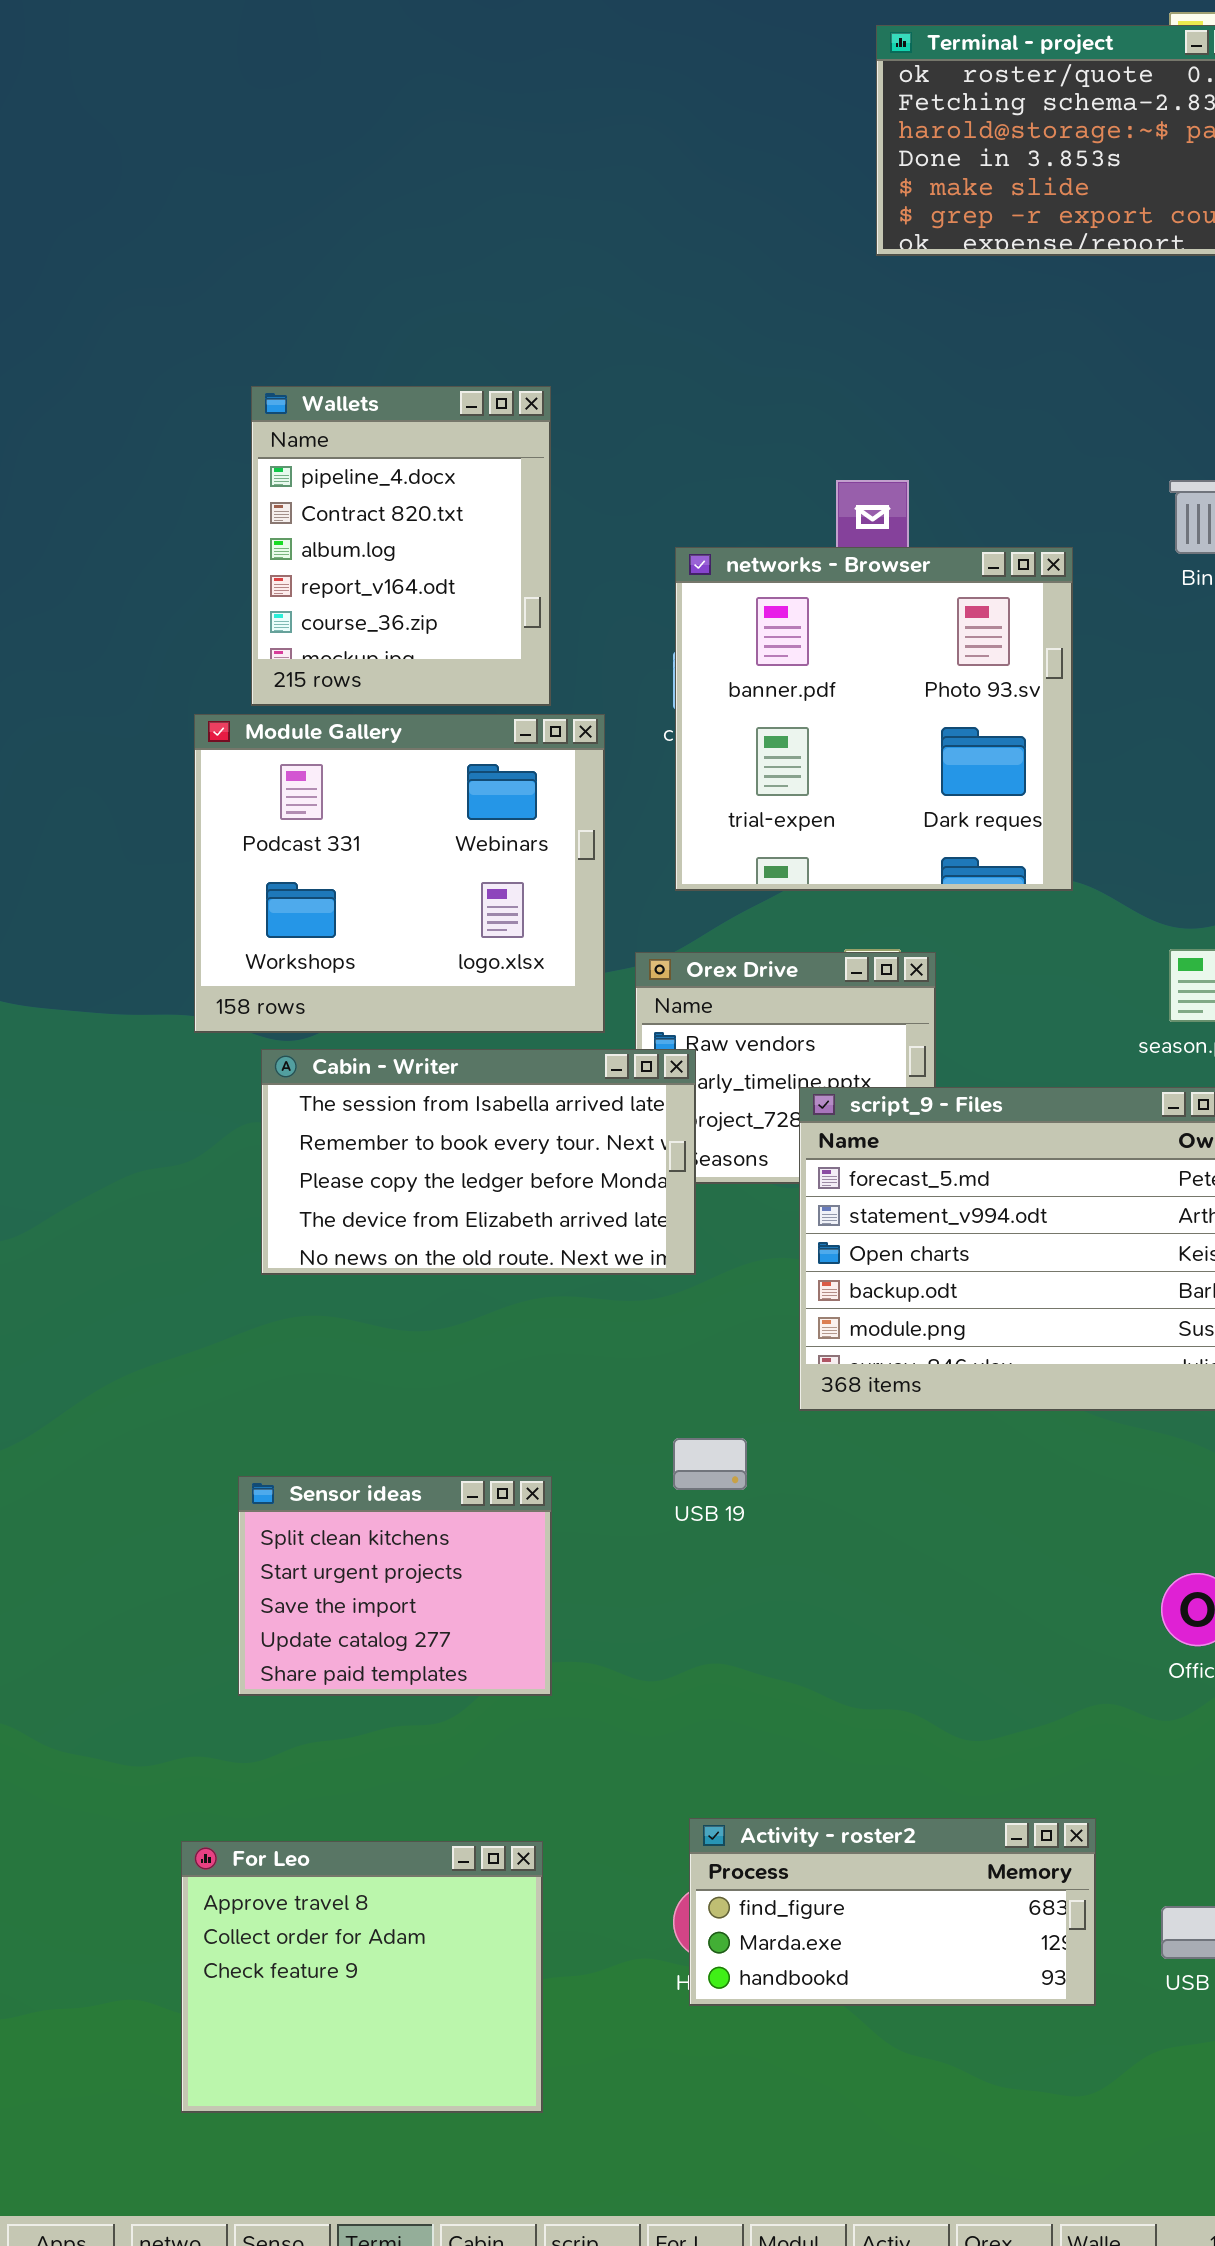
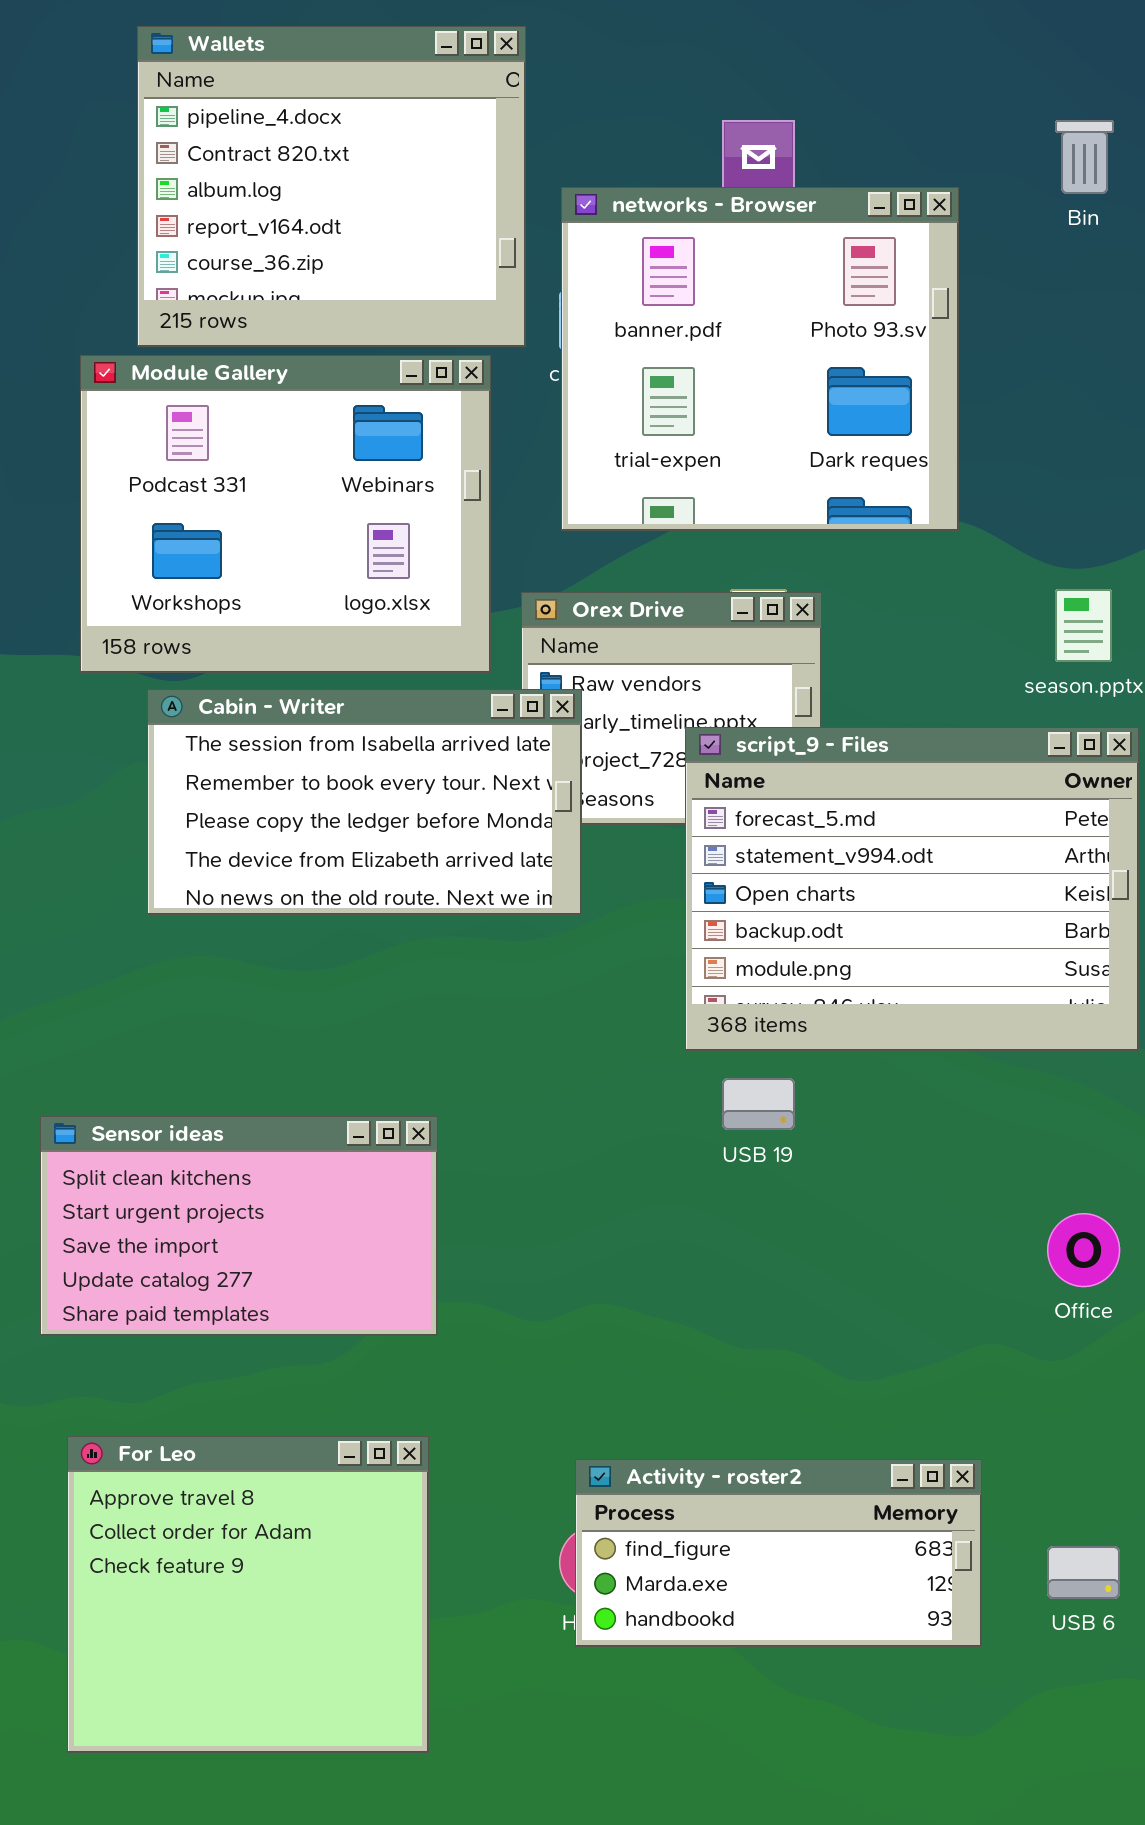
Wallets: [251,386,551,706] -> [137,26,526,347], resized
USB 19: [673,1438,747,1490] -> [722,1078,795,1130], moved
Sensor ideas: [238,1476,552,1696] -> [40,1116,438,1336], resized
For Leo: [181,1841,543,2113] -> [67,1436,429,1753], resized

